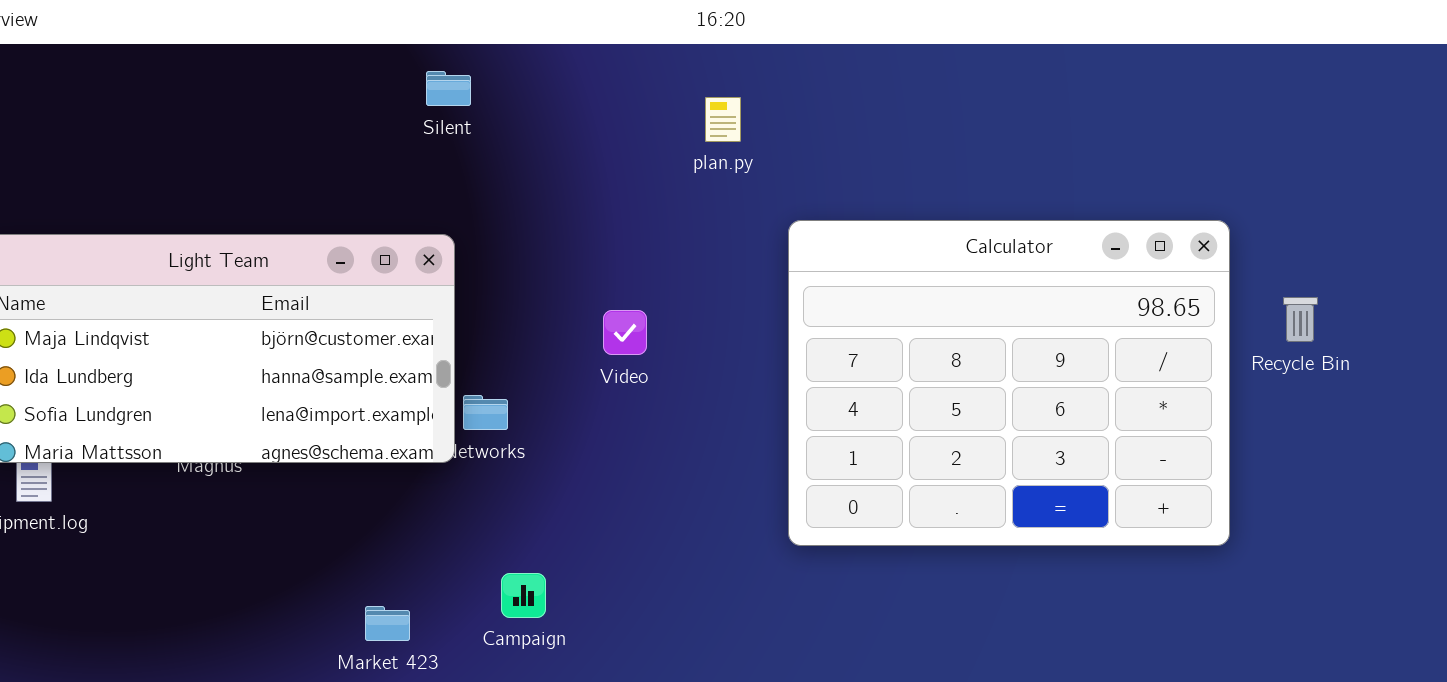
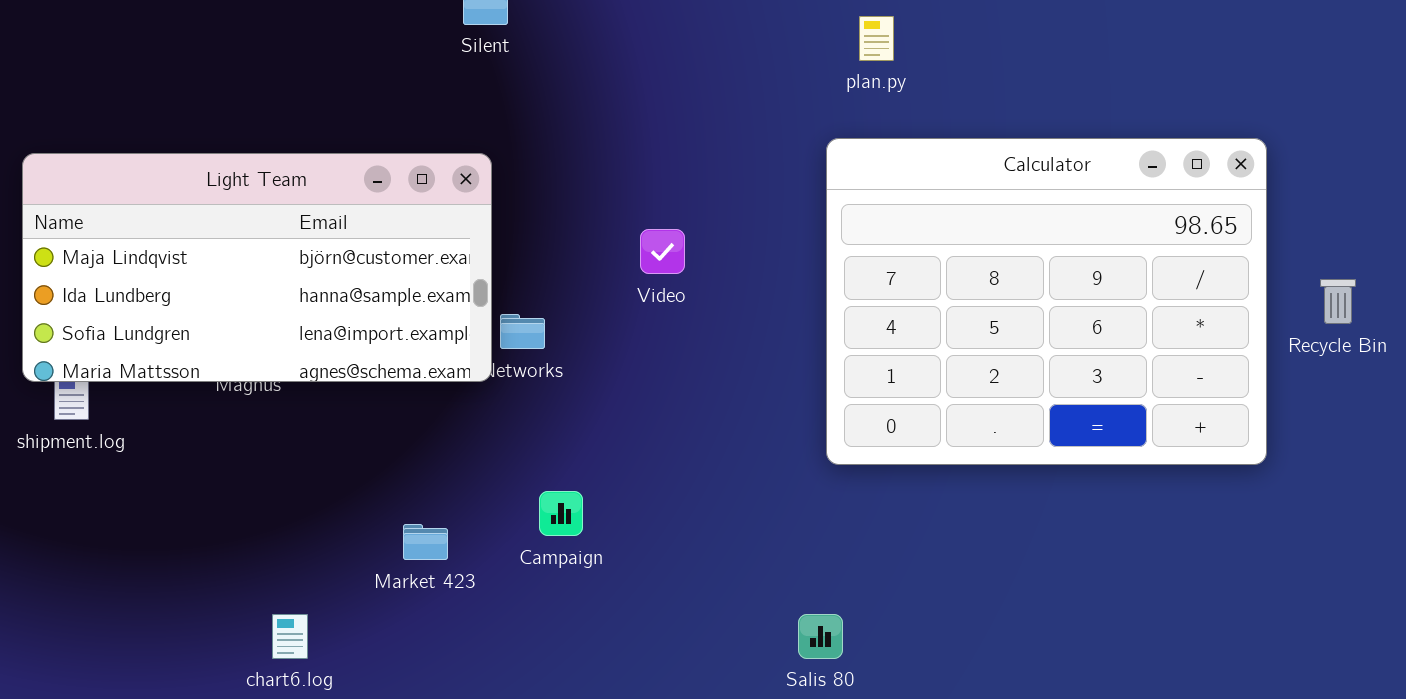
plan.py: [705,97,741,142] -> [859,16,894,61], moved
Recycle Bin: [1283,297,1318,342] -> [1320,279,1356,324], moved

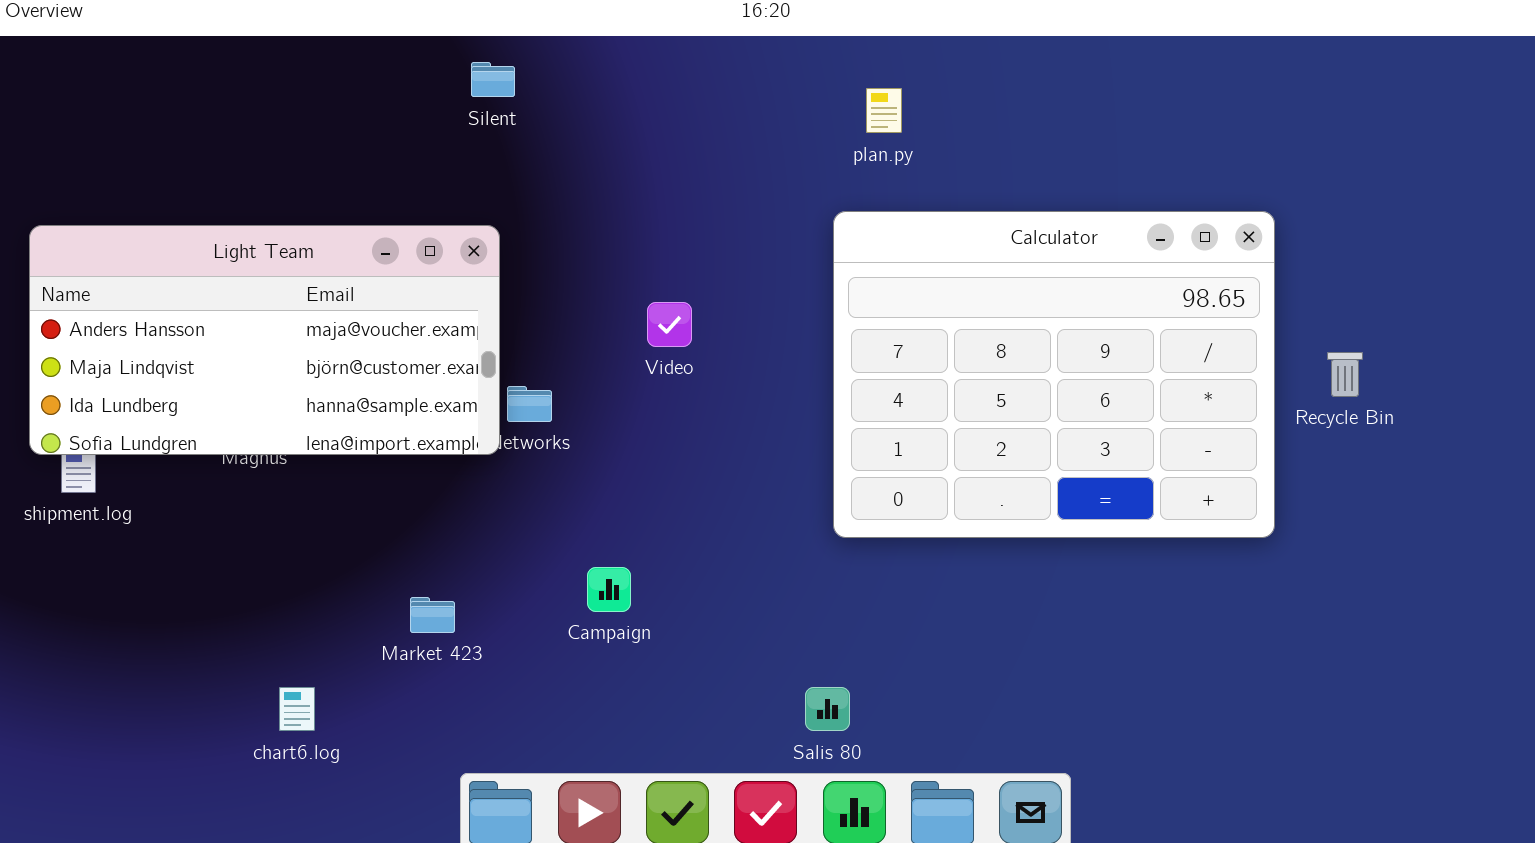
Light Team: [22,153,492,382] -> [29,225,500,455], scrolled up 1 row
Campaign: [539,491,583,536] -> [587,567,631,612], moved

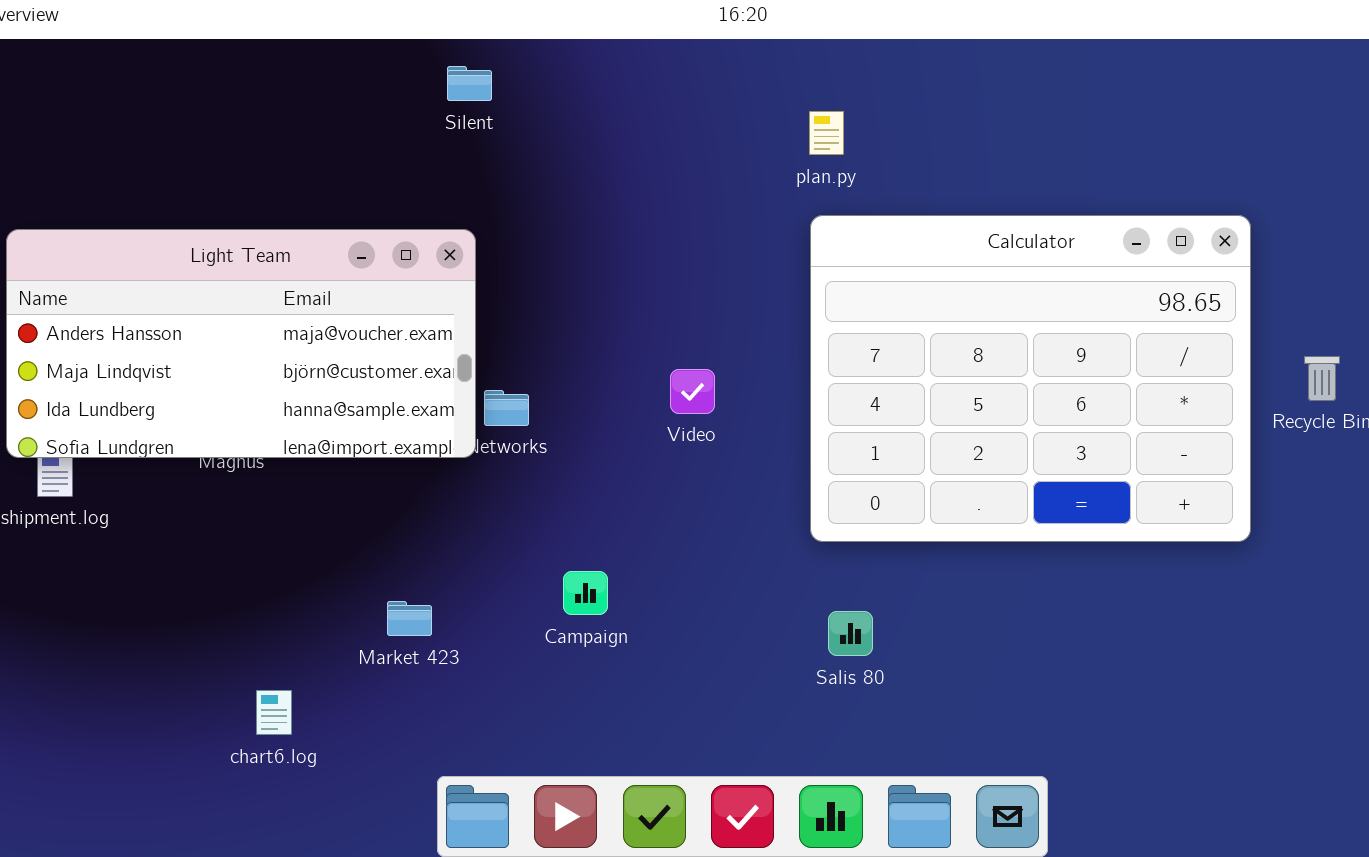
plan.py: [866,88,902,133] -> [809,111,844,155], moved
Video: [647,302,692,347] -> [670,369,715,414], moved
Salis 80: [805,687,850,731] -> [828,611,873,656], moved

